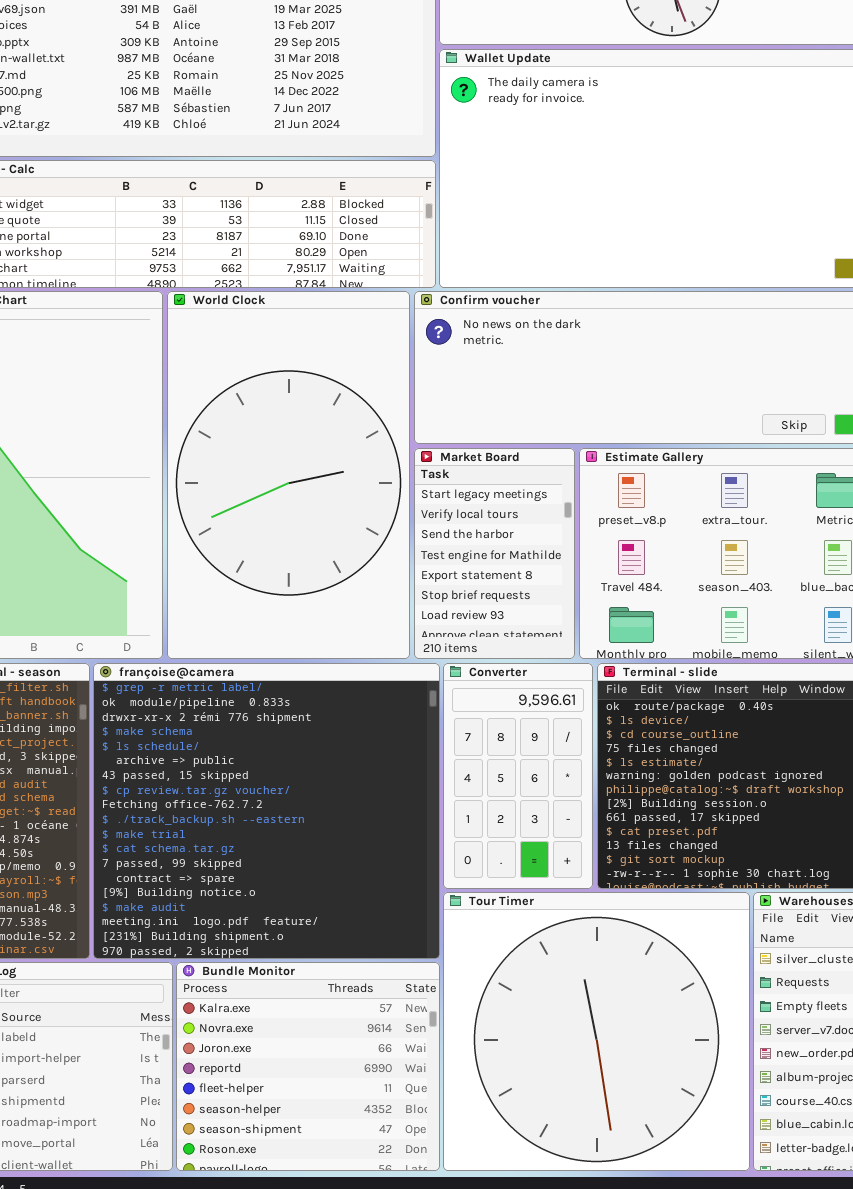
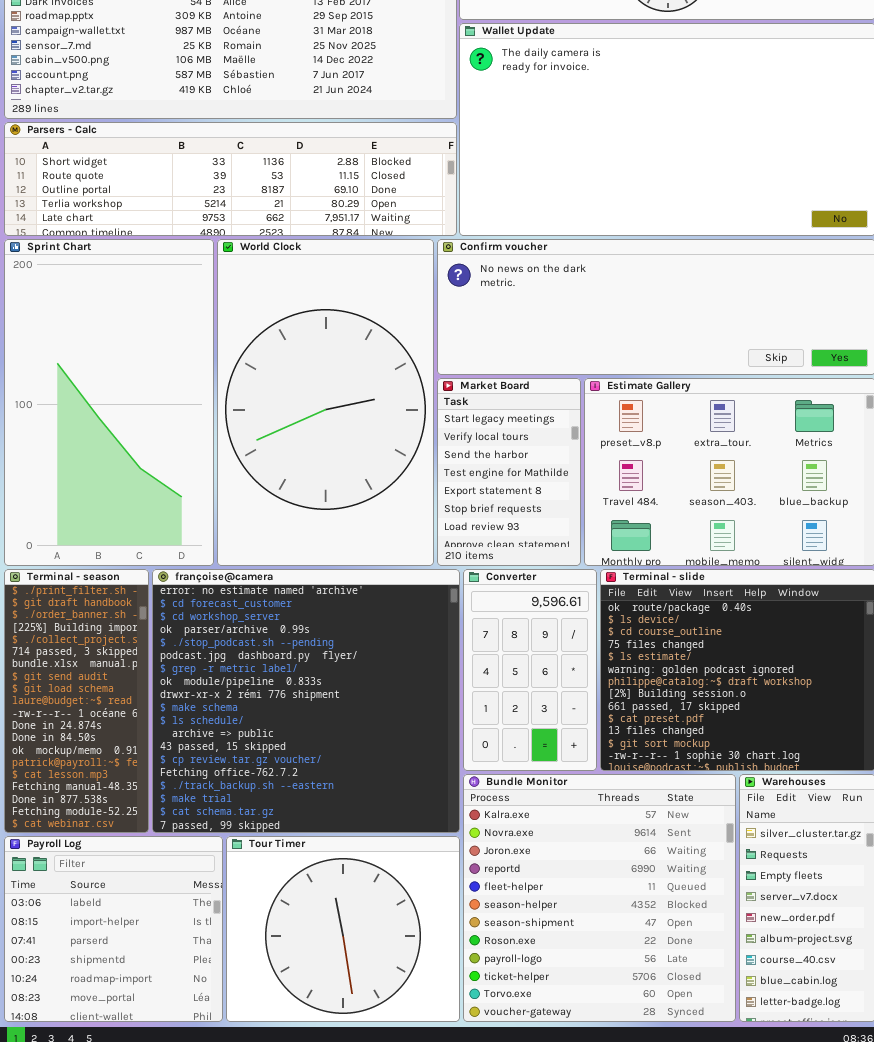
françoise@camera: [93,663,440,959] -> [152,569,460,833], scrolled up 6 rows
Tour Timer: [443,892,750,1171] -> [226,836,460,1022], moved, resized
Bundle Monitor: [176,962,440,1171] -> [463,774,736,1022], moved, resized

